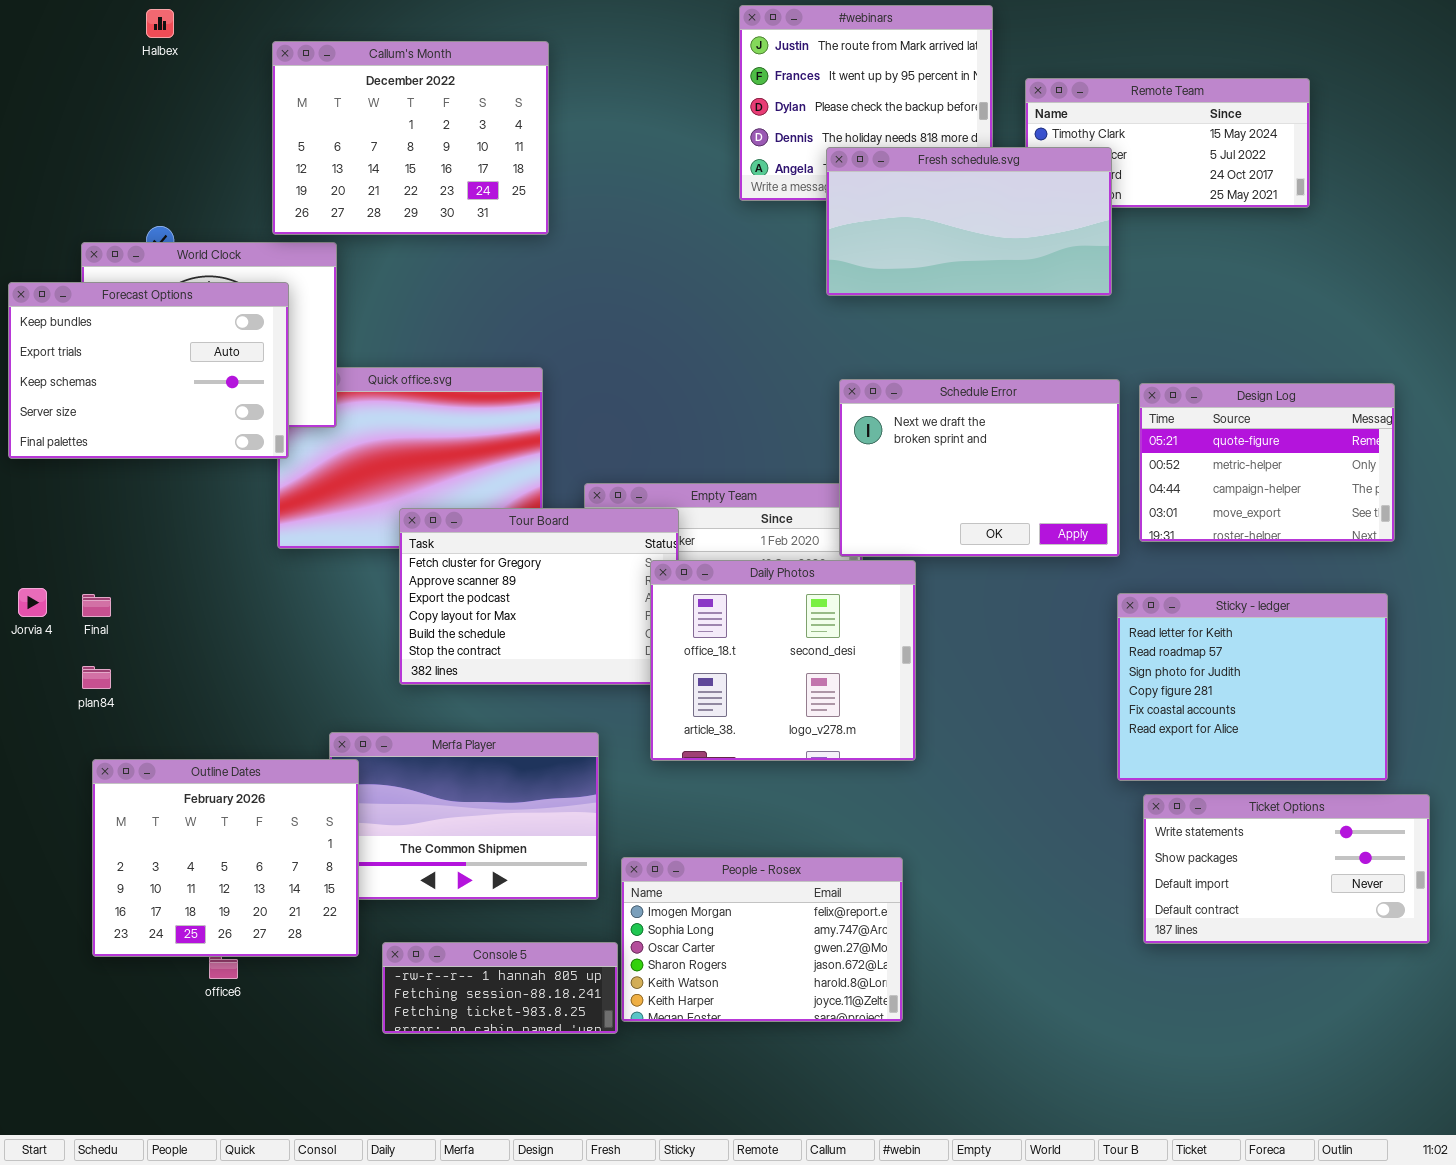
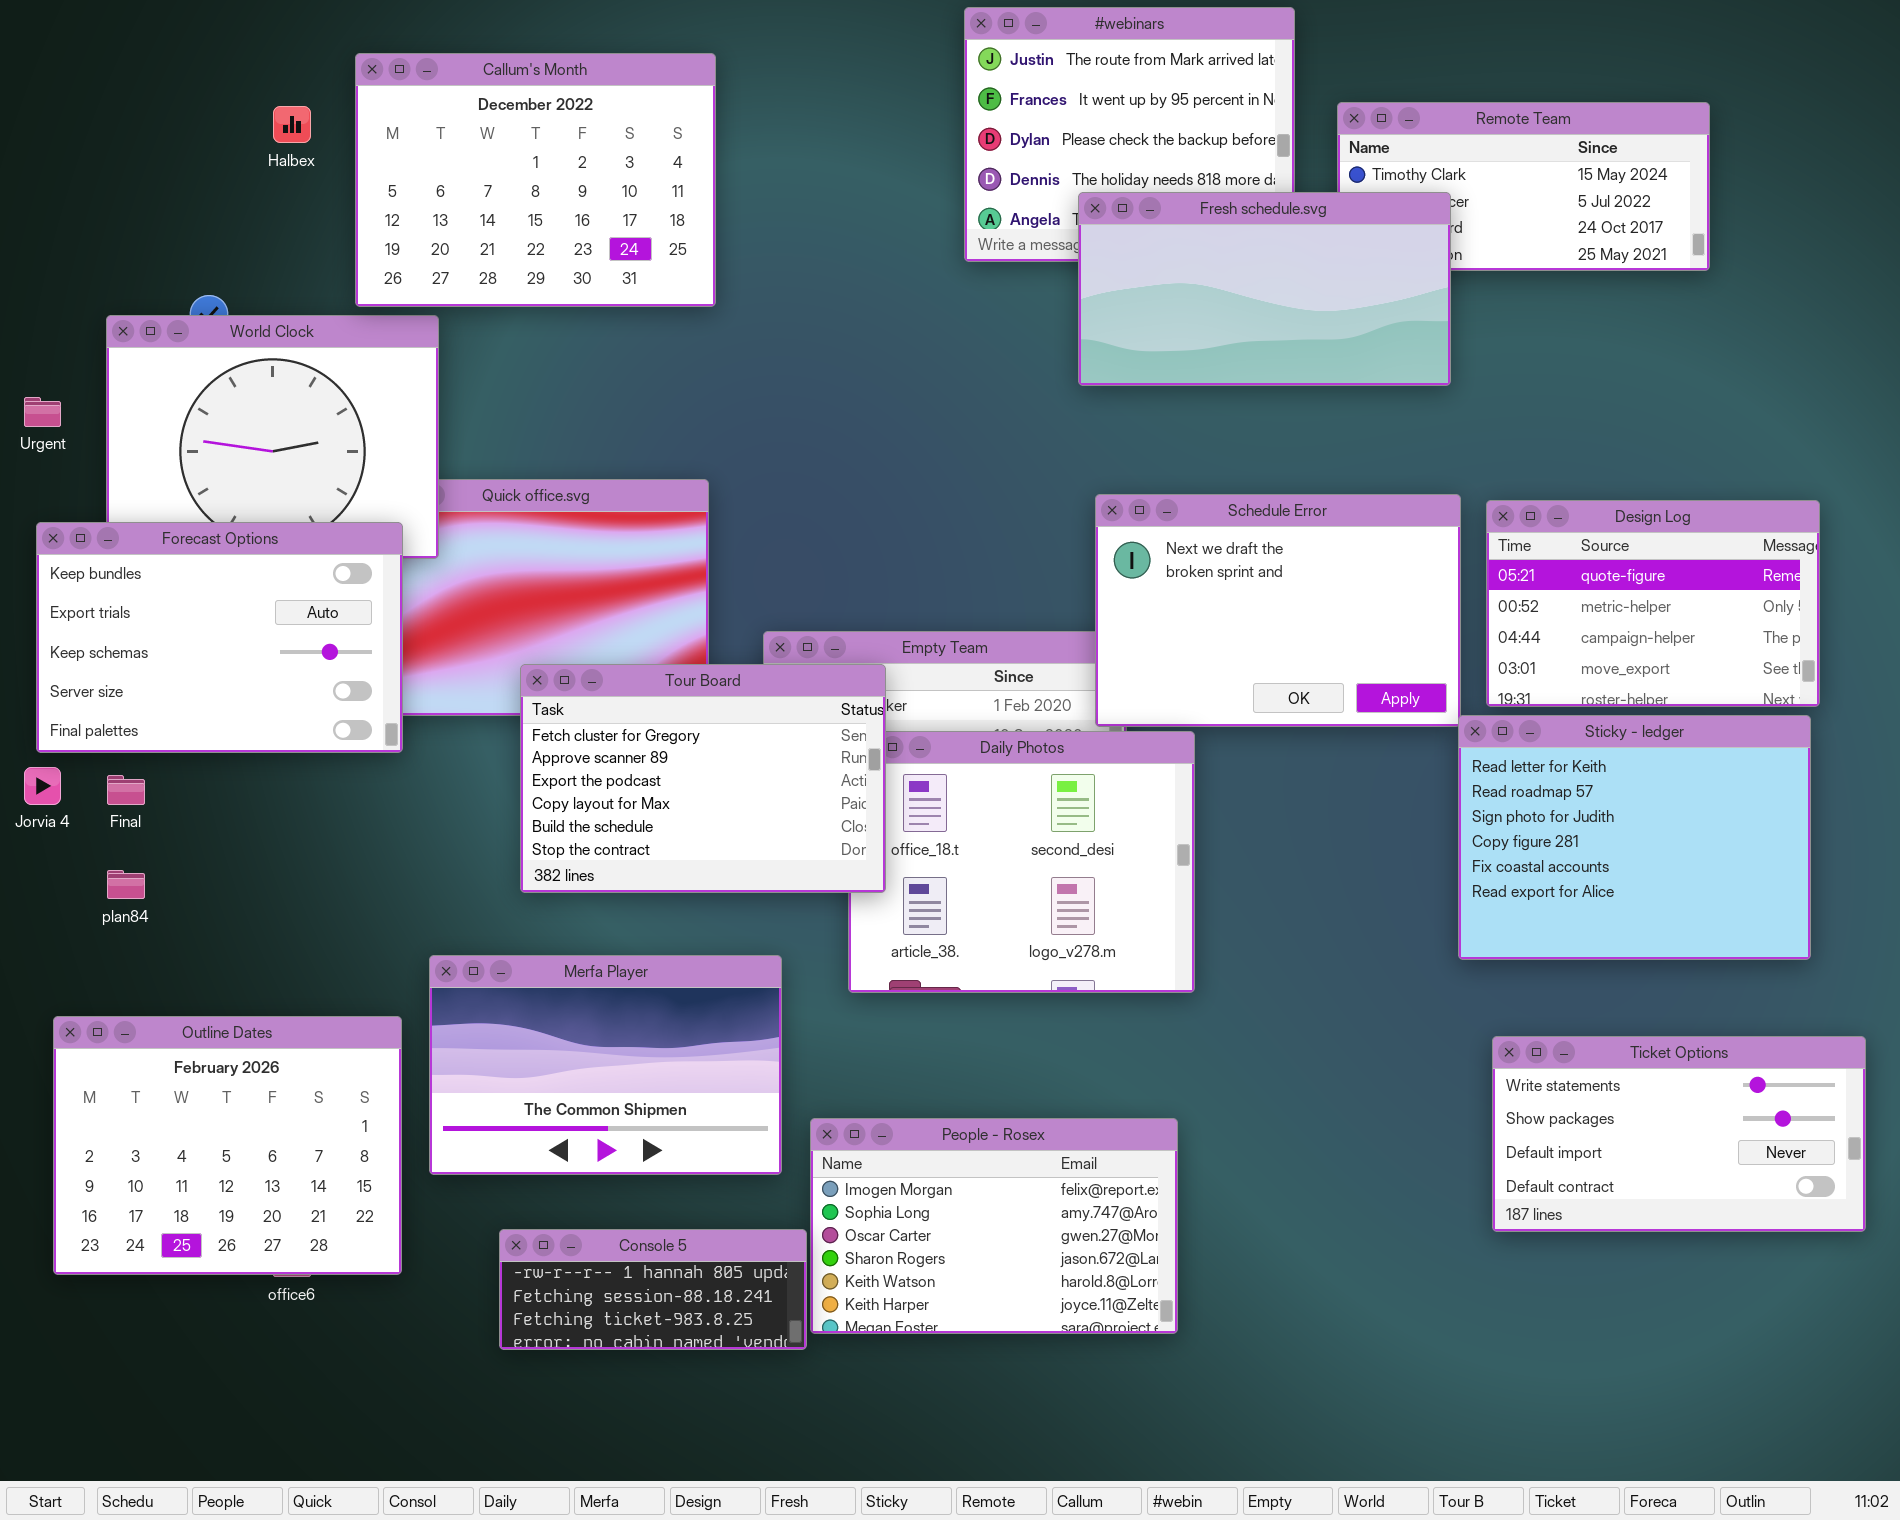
Halbex: [146,9,174,38] -> [273,106,311,143], moved
Forecast Options: [8,282,289,459] -> [36,522,403,753], moved
Tour Board: [399,508,679,685] -> [520,664,886,893], raised
Sticky - ledger: [1117,593,1388,781] -> [1458,715,1811,960], moved
Outline Dates: [92,759,359,957] -> [53,1016,402,1275], moved

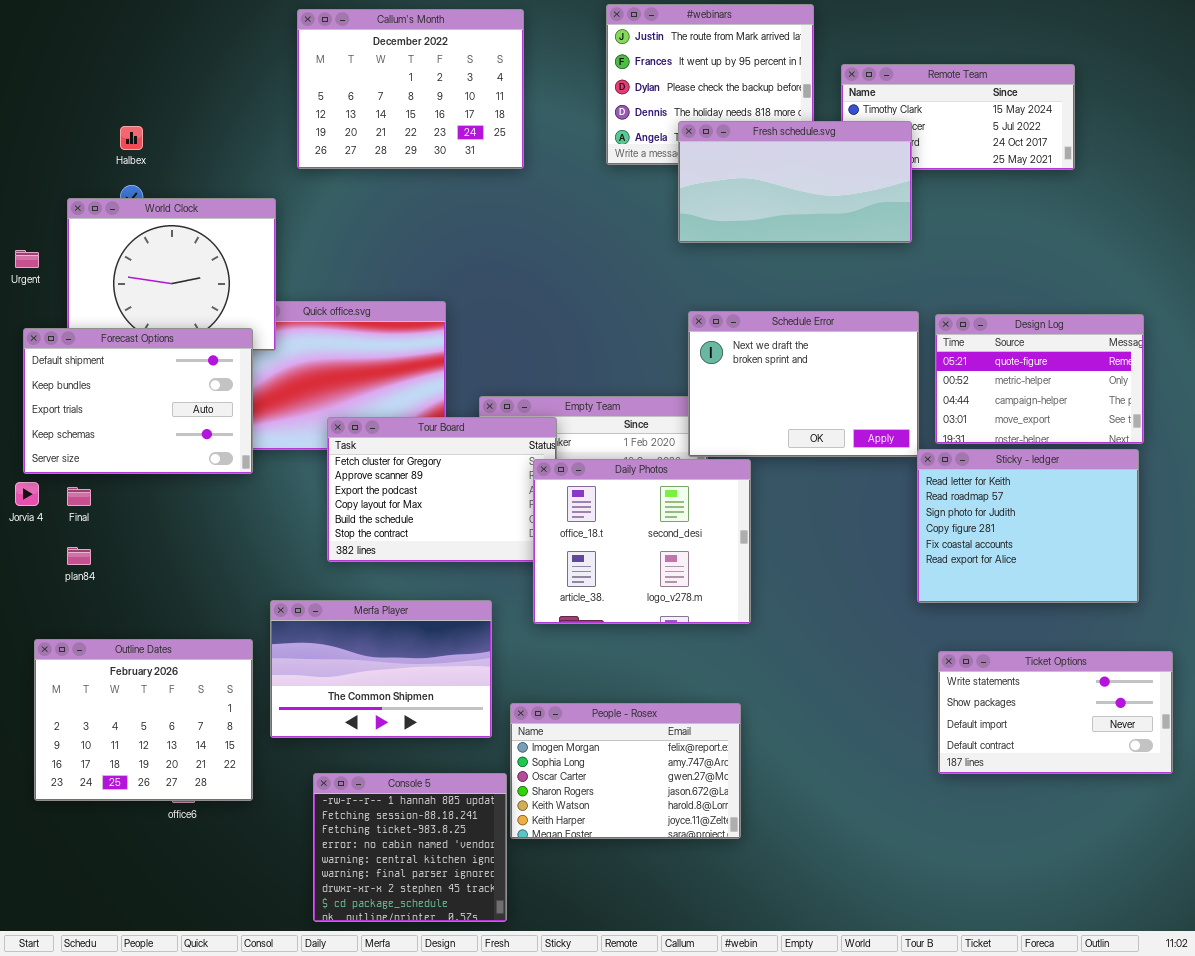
Callum's Month: [355,53,716,307] -> [297,9,524,169], moved
Halbex: [273,106,311,143] -> [120,126,143,150], moved
Forecast Options: [36,522,403,753] -> [23,328,253,474], scrolled up 1 row
Daily Photos: [848,731,1195,993] -> [533,459,751,624], raised
Console 5: [499,1229,807,1350] -> [313,773,507,922], resized

